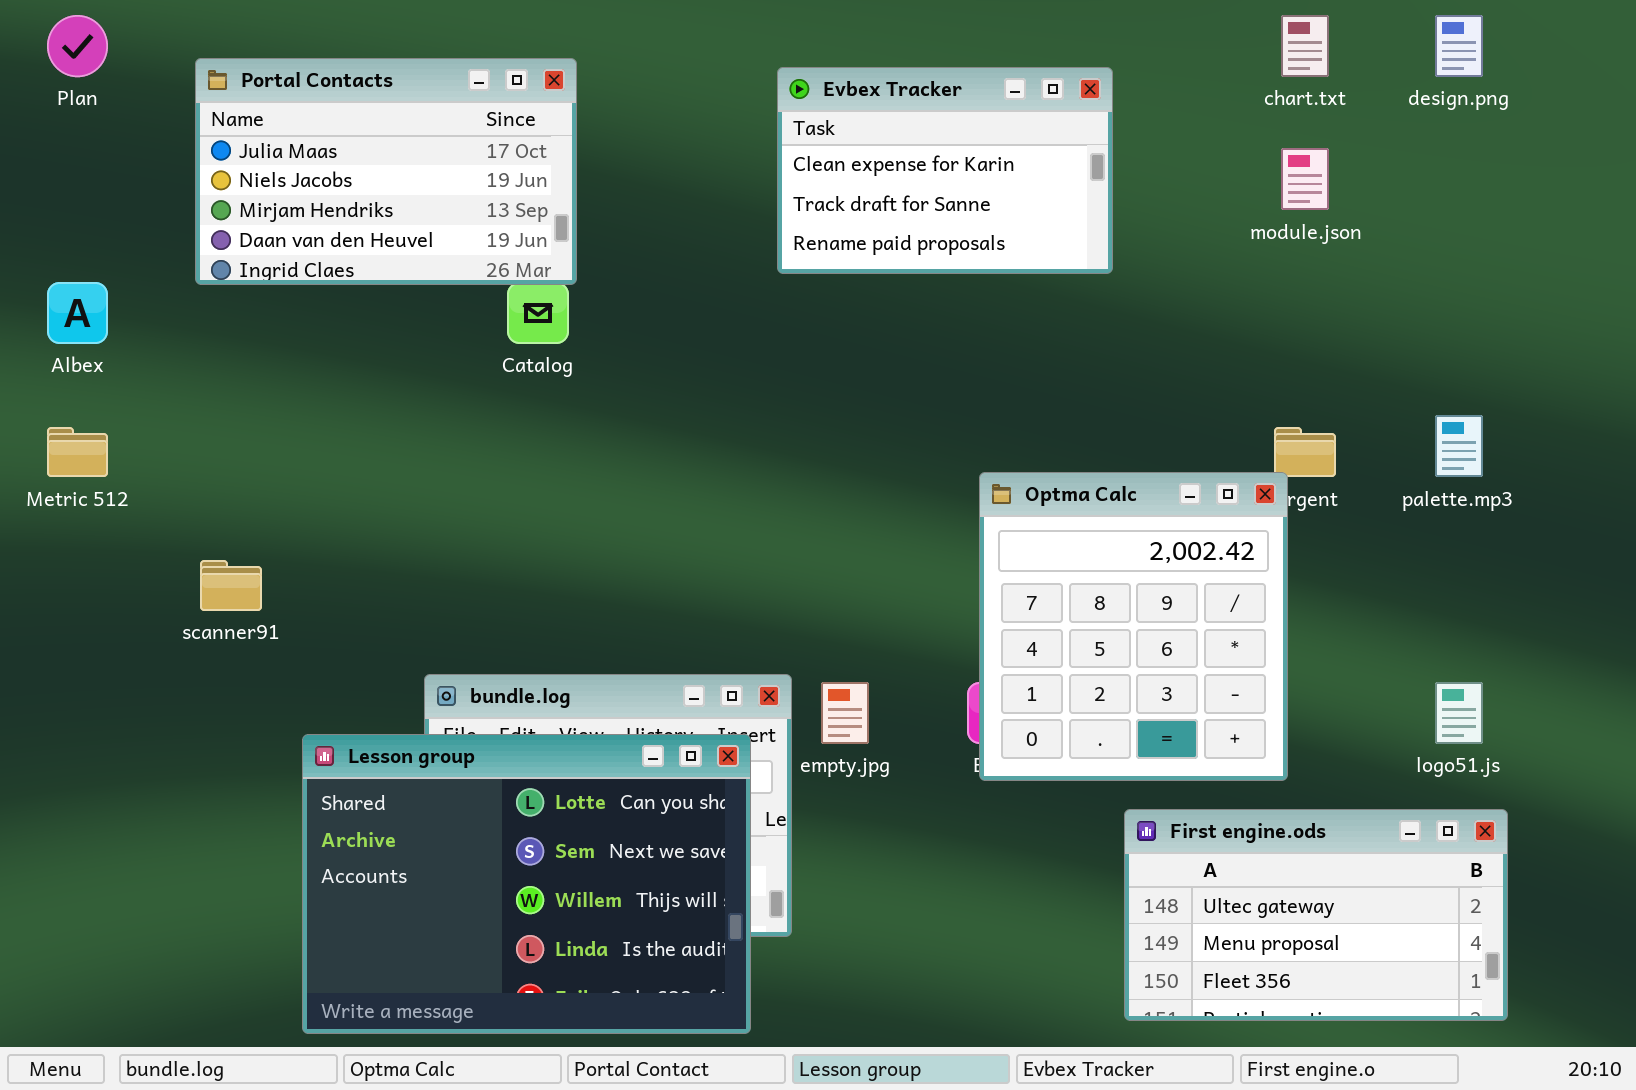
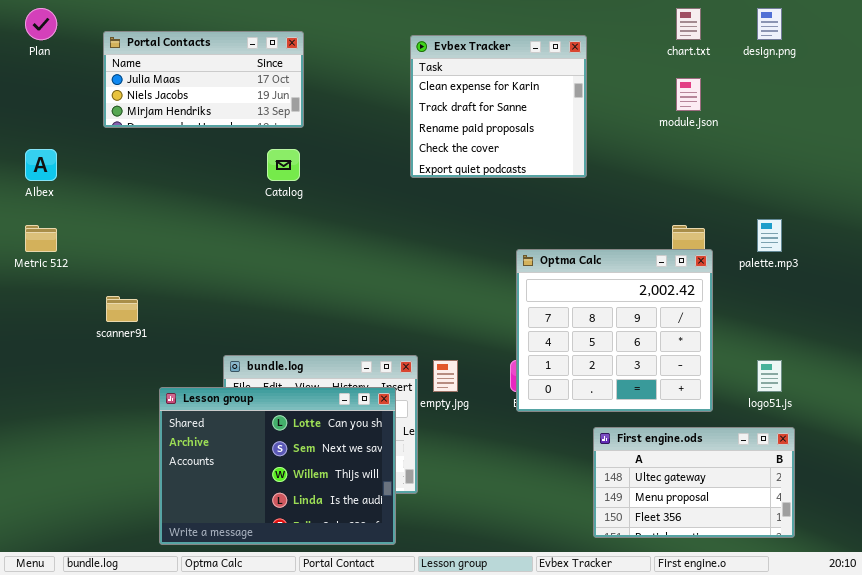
Portal Contacts: [195,58,577,285] -> [103,31,304,128], resized
Evbex Tracker: [777,67,1113,274] -> [410,35,587,178], resized
Optma Calc: [979,472,1288,781] -> [516,249,713,412], resized

